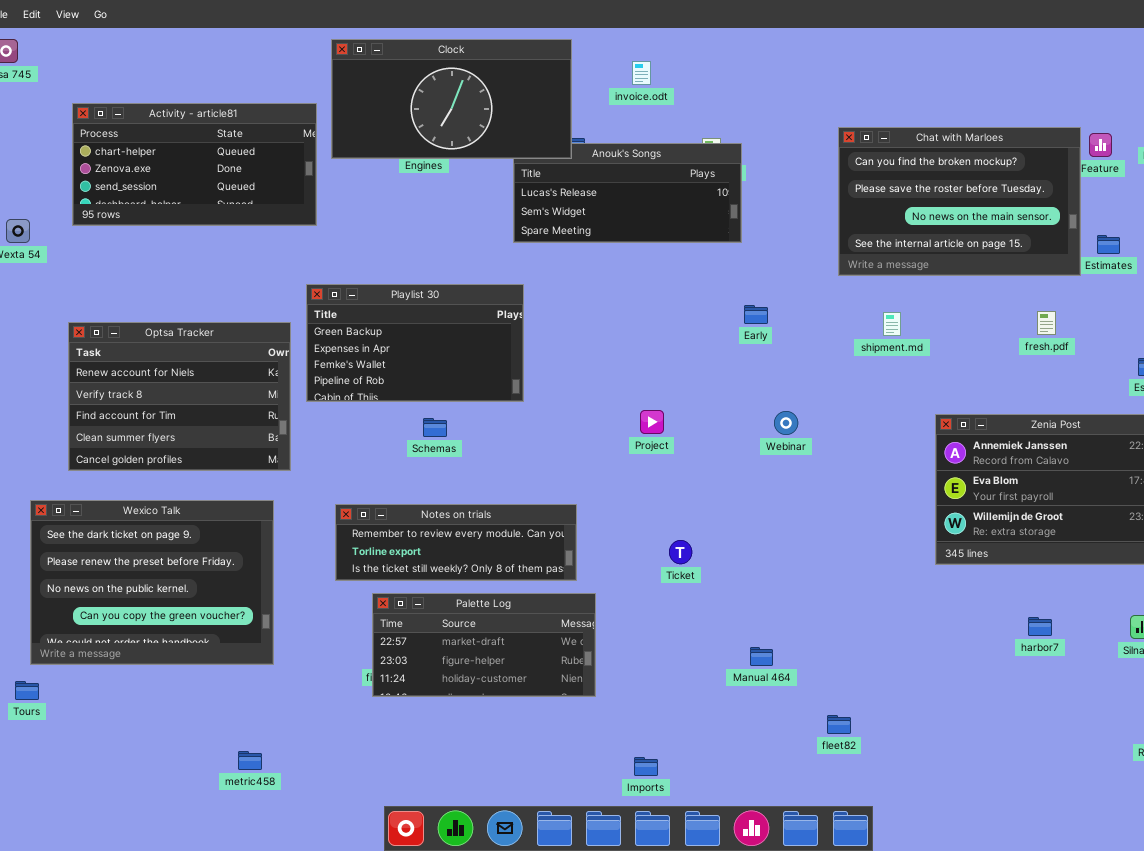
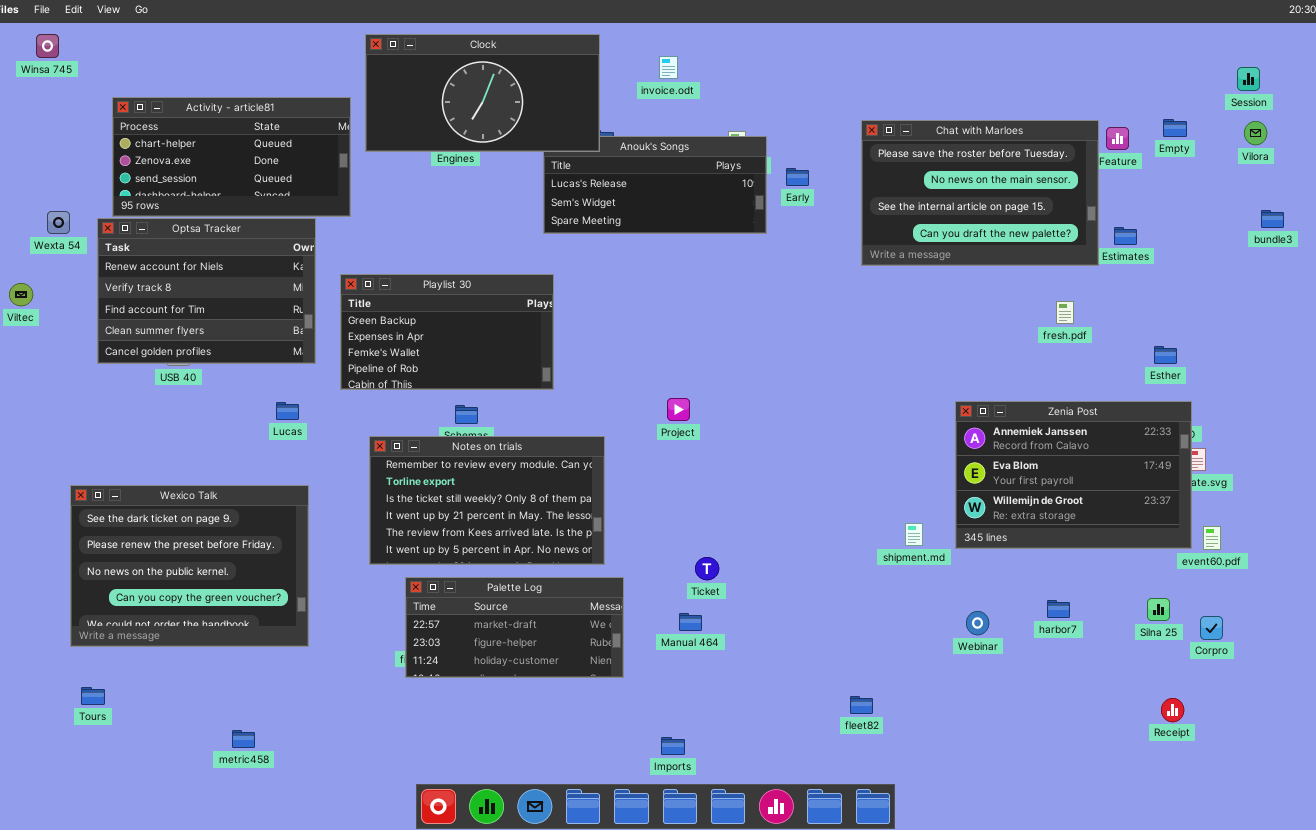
Chat with Marloes: [838,127,1081,276] -> [861,120,1099,266], scrolled down 1 row
Early: [744,305,768,324] -> [786,168,809,186], moved
shipment.md: [883,312,901,336] -> [905,523,923,546], moved
Optsa Tracker: [68,322,291,471] -> [97,218,316,364], moved
Webinar: [774,411,798,435] -> [966,611,989,635], moved
Notes on trials: [335,504,577,581] -> [369,436,605,565], resized
Ticket: [669,540,692,564] -> [695,557,719,580], moved
Manual 464: [750,647,773,666] -> [679,613,702,631], moved
Tours: [15,681,39,700] -> [81,687,105,705], moved
metric458: [238,751,262,770] -> [232,730,255,748], moved

